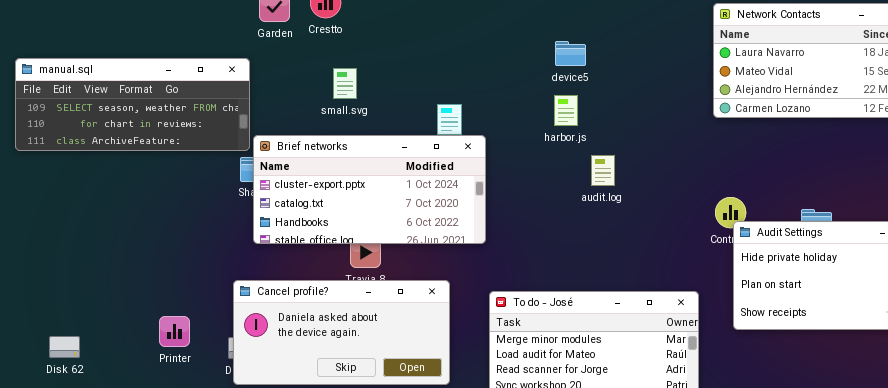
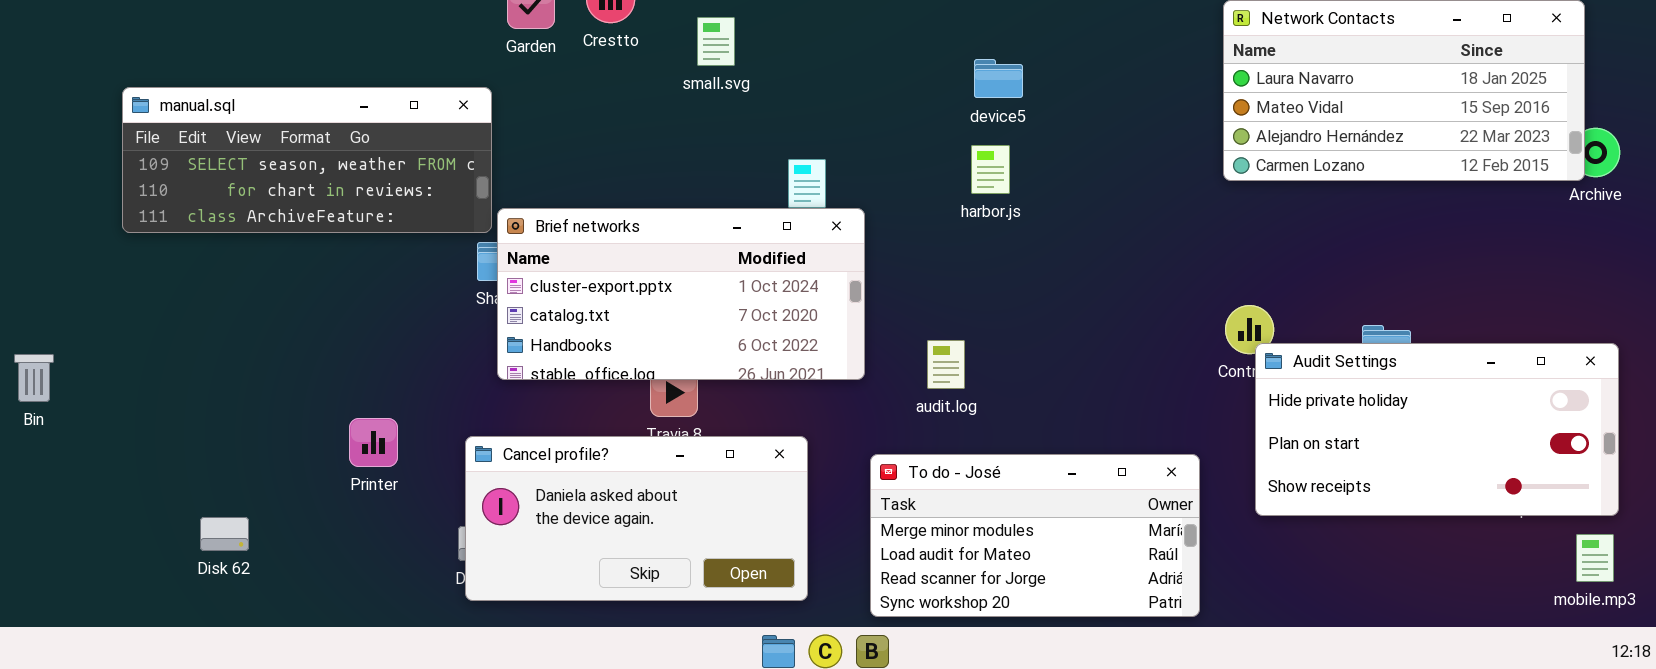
small.svg: [333,68,357,99] -> [697,17,735,66], moved
audit.log: [591,155,615,186] -> [927,340,965,389], moved
Printer: [159,316,190,347] -> [349,418,398,467], moved
Disk 62: [49,336,80,358] -> [200,517,249,551], moved

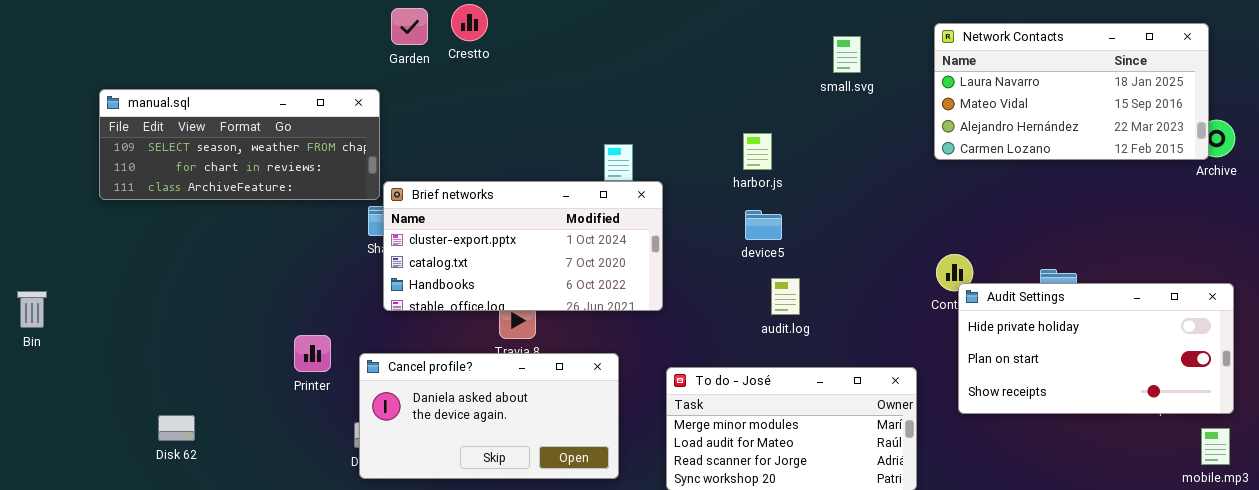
small.svg: [697,17,735,66] -> [833,36,861,73], moved
device5: [974,59,1023,98] -> [745,210,782,240], moved
audit.log: [927,340,965,389] -> [771,278,800,315], moved
Printer: [349,418,398,467] -> [294,335,331,372], moved

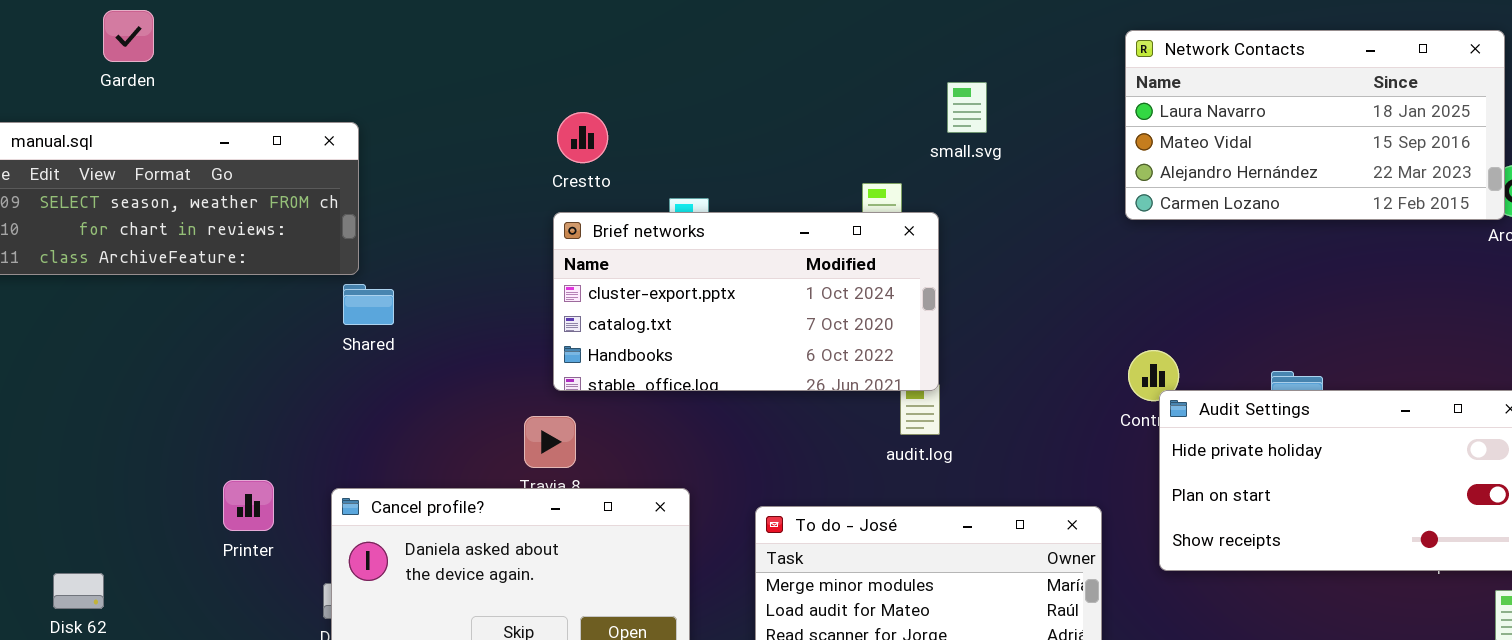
Crestto: [451,4,488,41] -> [557,112,608,163], moved
Garden: [391,8,428,45] -> [103,10,154,62], moved
small.svg: [833,36,861,73] -> [947,82,987,133], moved
Brief networks: [383,181,663,311] -> [553,212,939,391], moved
Printer: [294,335,331,372] -> [223,480,274,531], moved

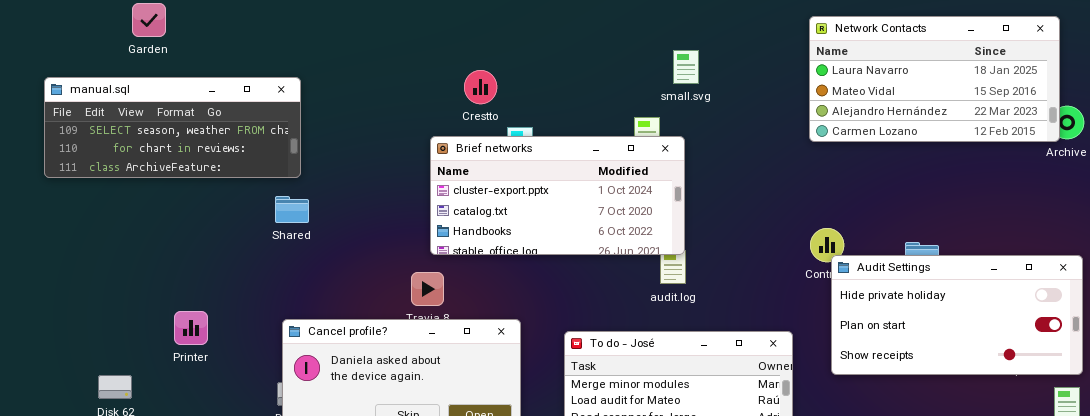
small.svg: [947,82,987,133] -> [673,50,699,84], moved
Crestto: [557,112,608,163] -> [464,70,497,104], moved
Shared: [343,284,394,325] -> [275,196,309,223], moved
Printer: [223,480,274,531] -> [174,311,208,345], moved

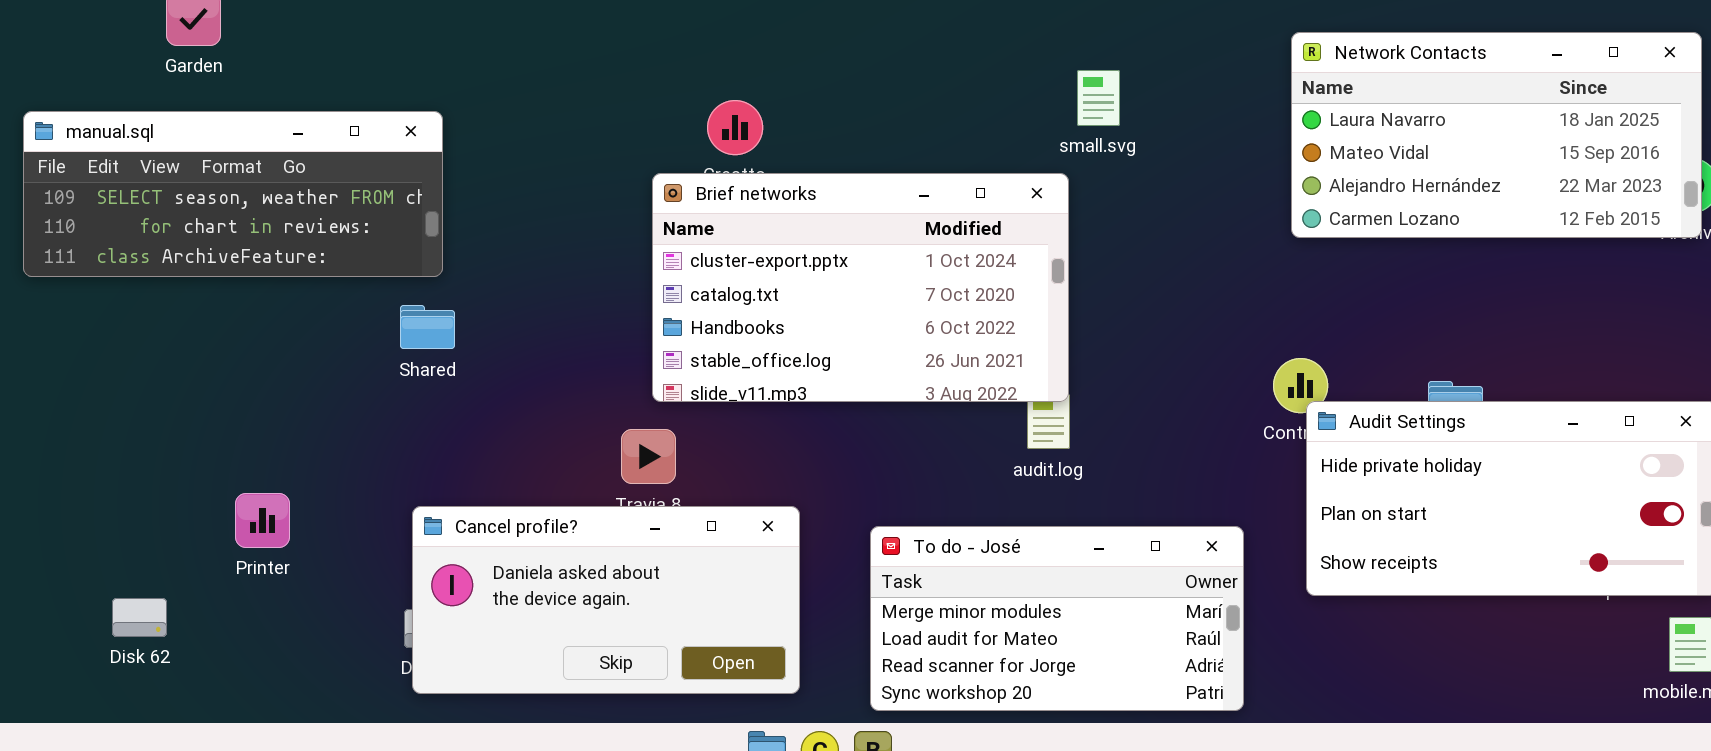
Network Contacts: [809,16,1060,142] -> [1291,32,1702,238], moved
small.svg: [673,50,699,84] -> [1077,70,1120,126], moved
Brief networks: [430,136,685,255] -> [652,173,1069,402], resized

